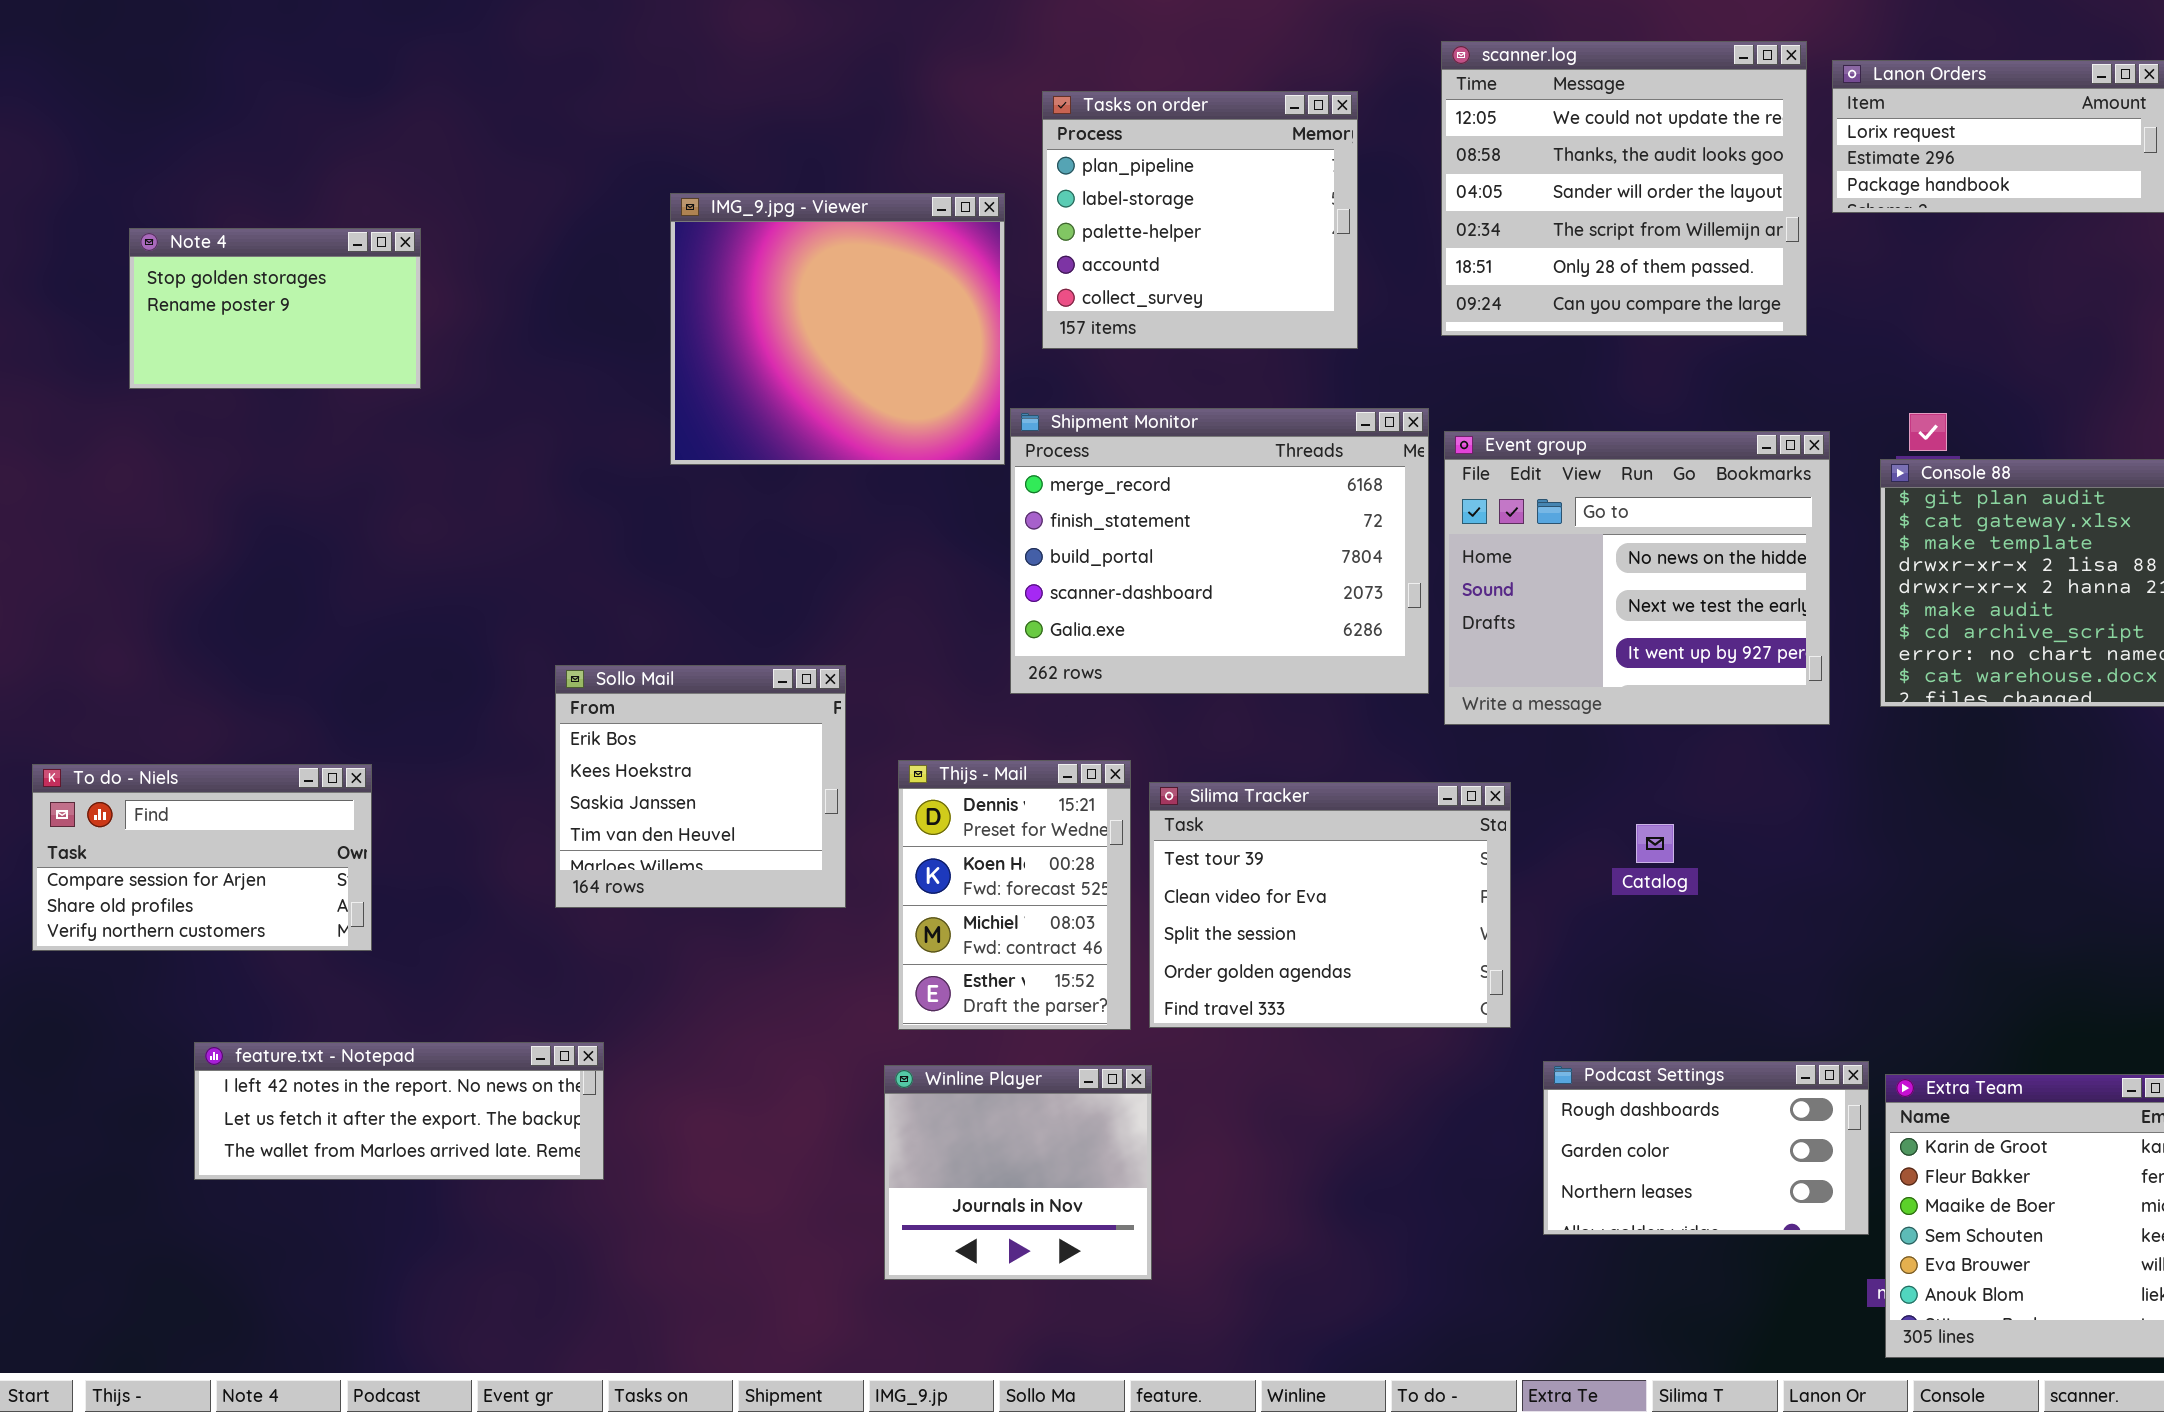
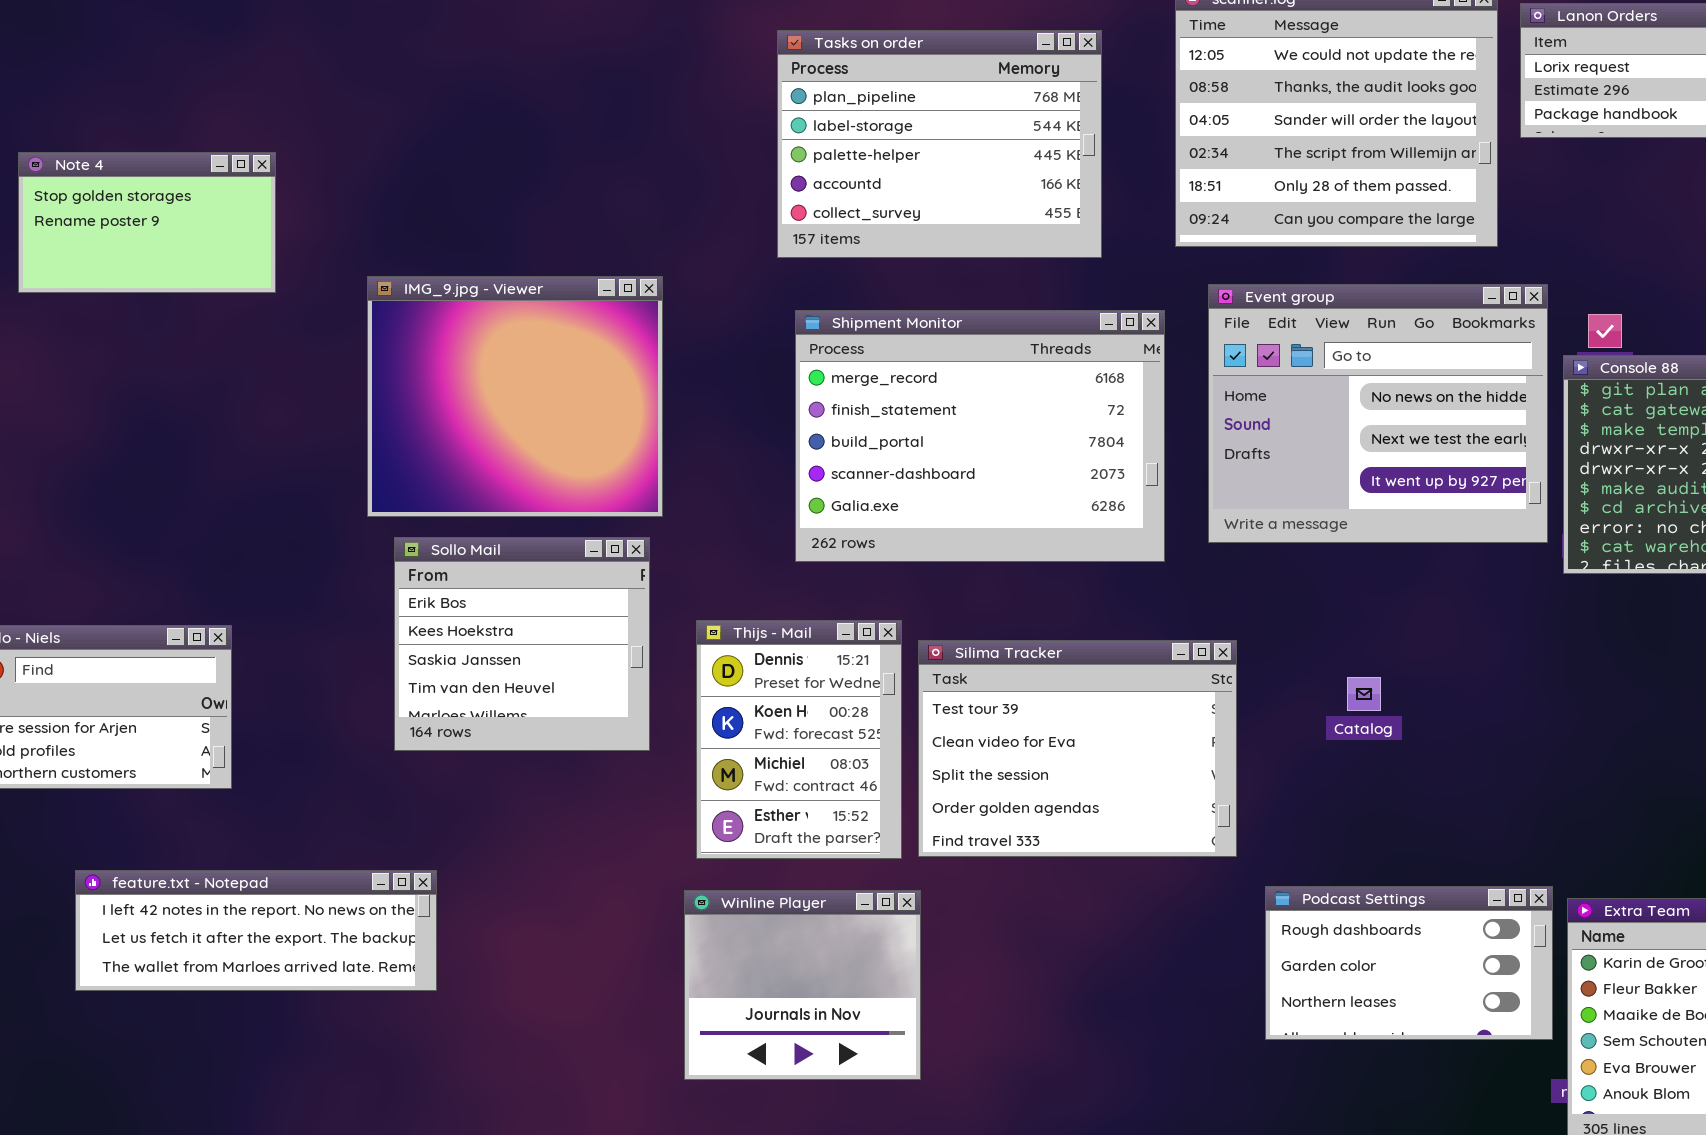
Tasks on order: [1042,91,1358,349] -> [777,30,1102,258], resized
IMG_9.jpg - Viewer: [670,193,1005,465] -> [367,276,663,517], moved
Event group: [1444,431,1830,725] -> [1208,284,1548,543], moved

